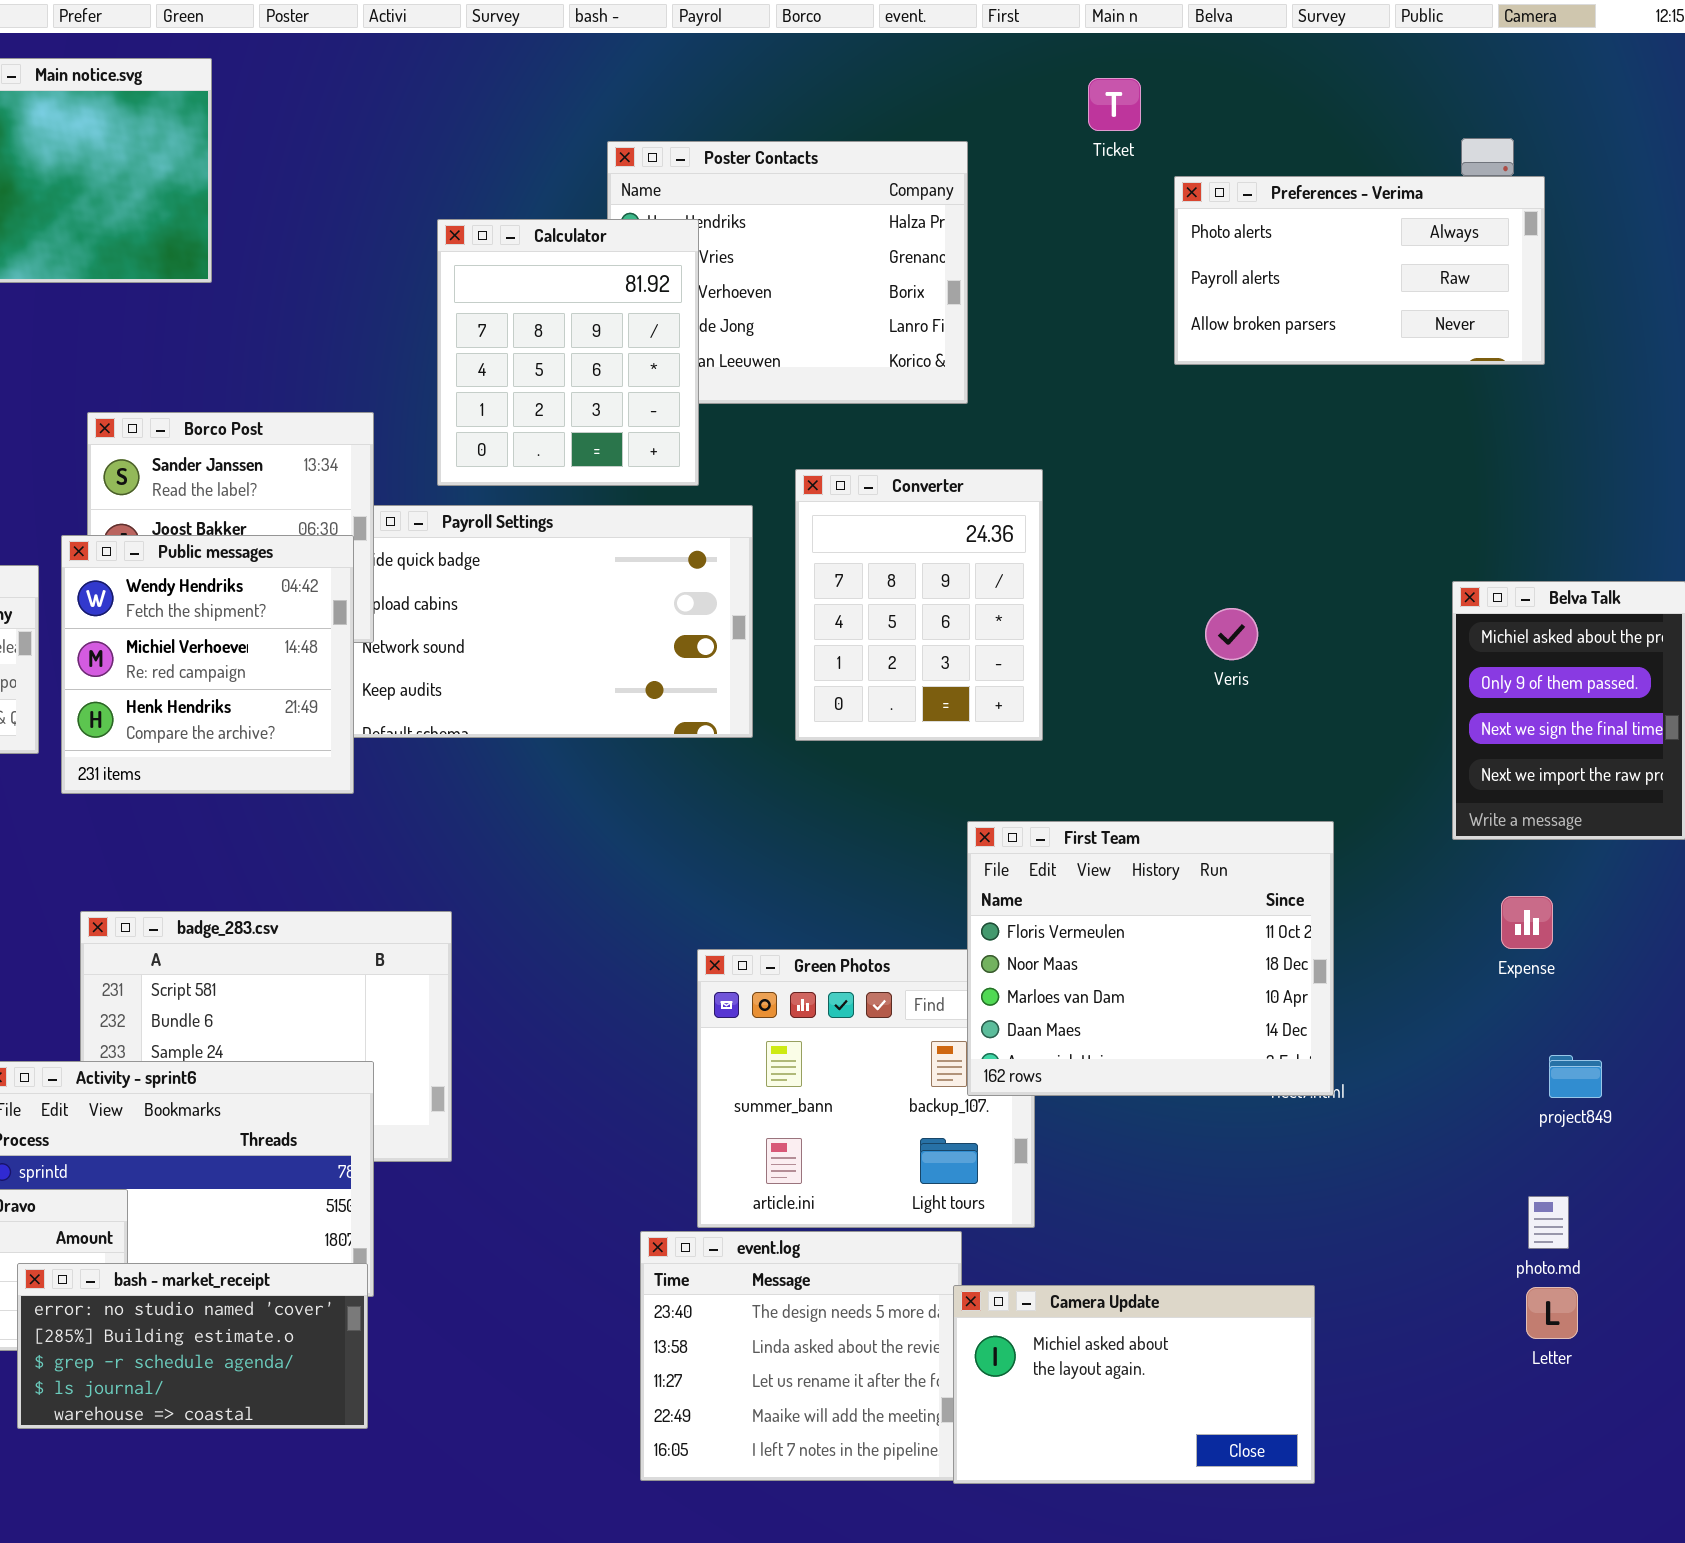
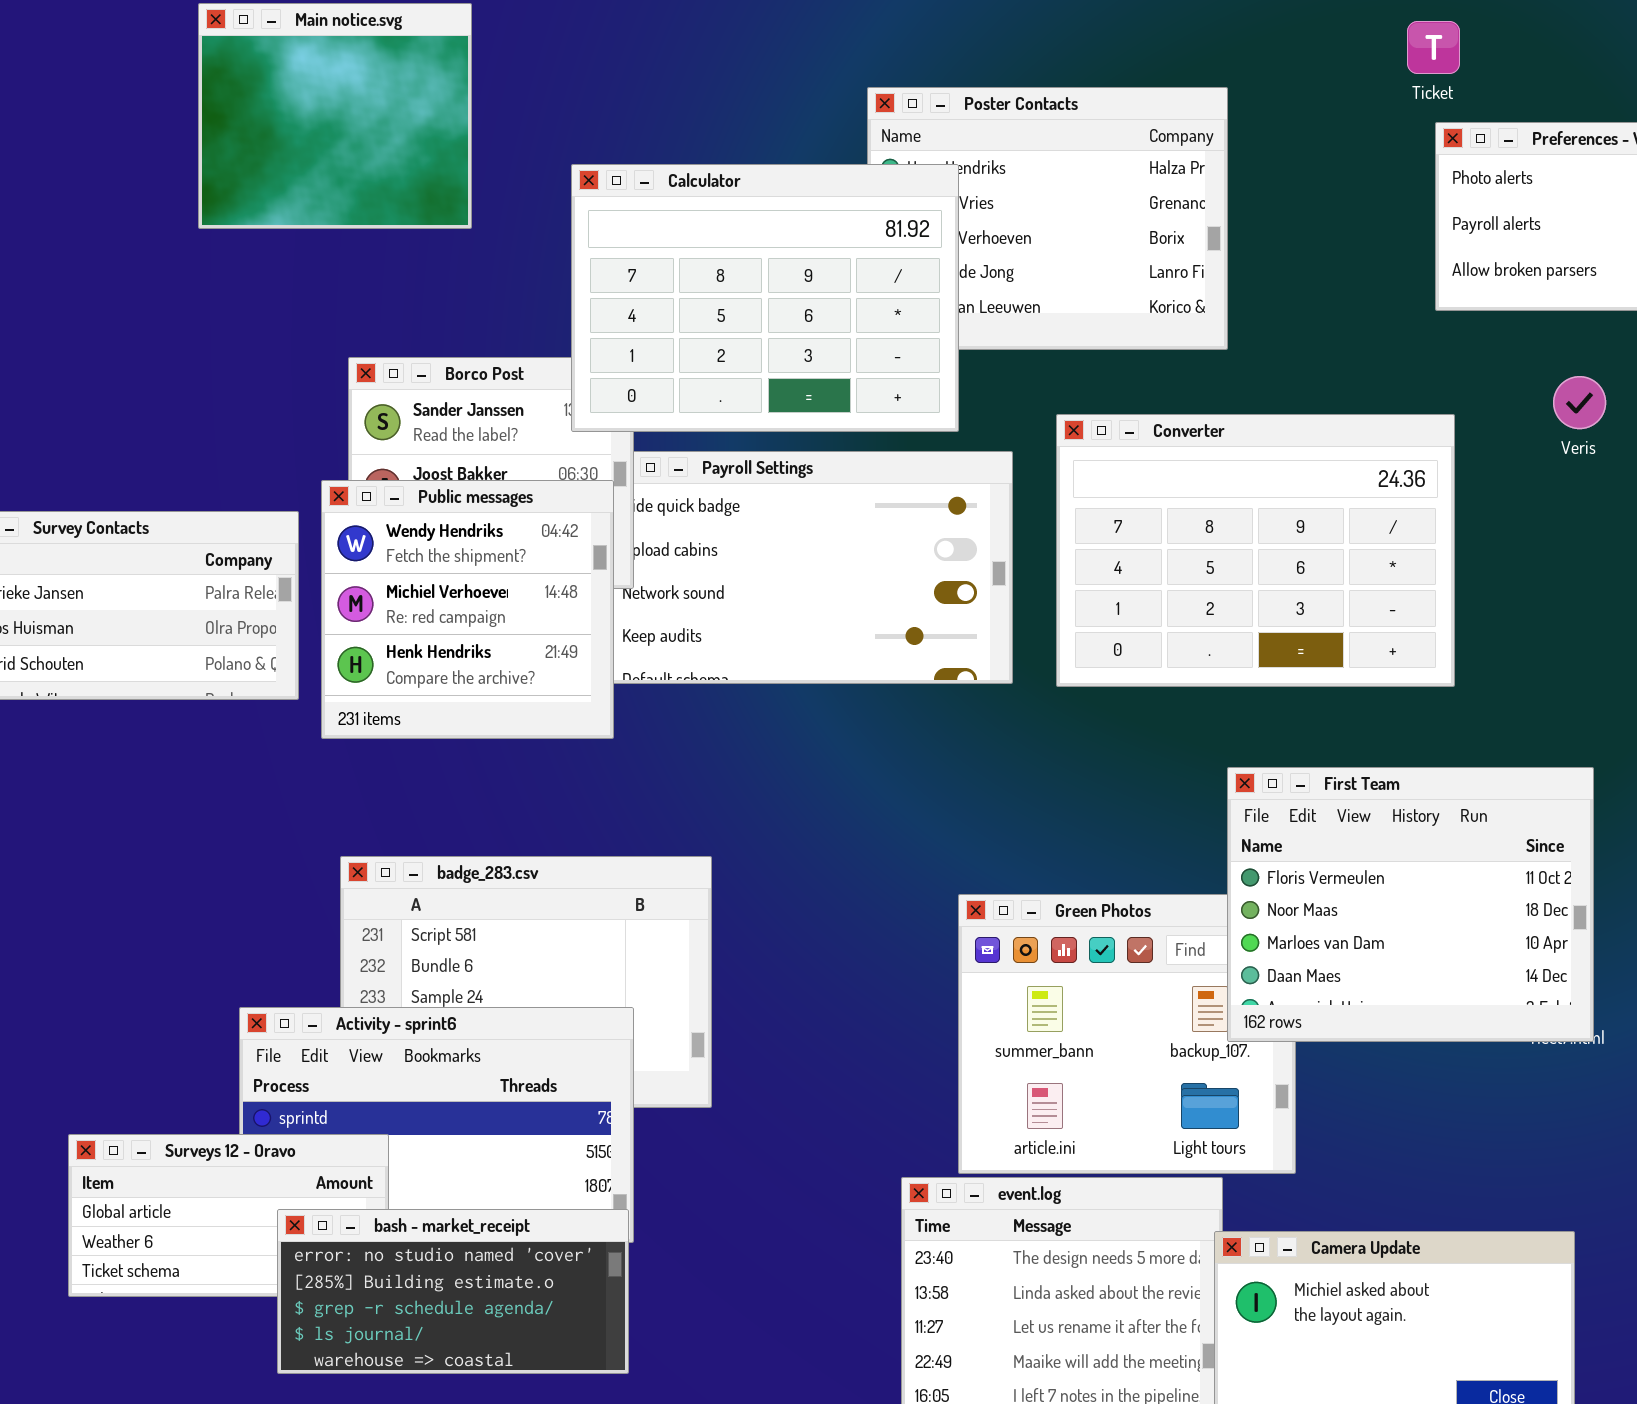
Ticket: [1088,78,1141,131] -> [1407,21,1460,74], moved
Calculator: [437,219,699,486] -> [571,164,959,432], resized
Converter: [795,469,1043,741] -> [1056,414,1455,687], resized
Veris: [1205,608,1258,660] -> [1553,376,1606,429], moved

